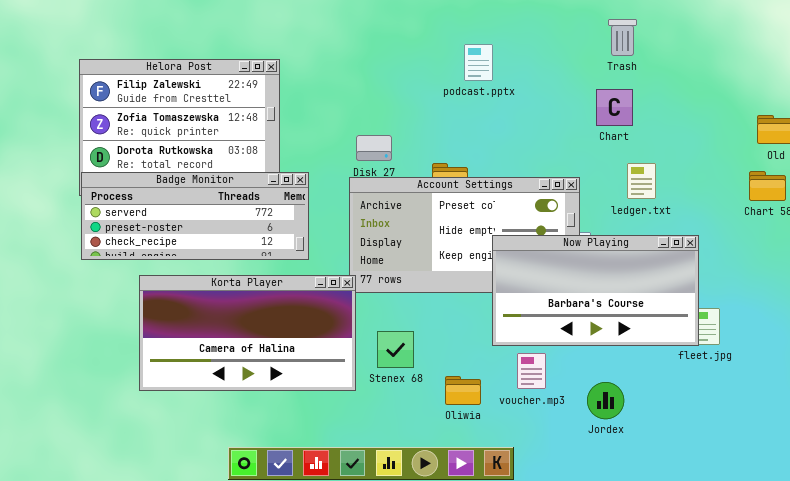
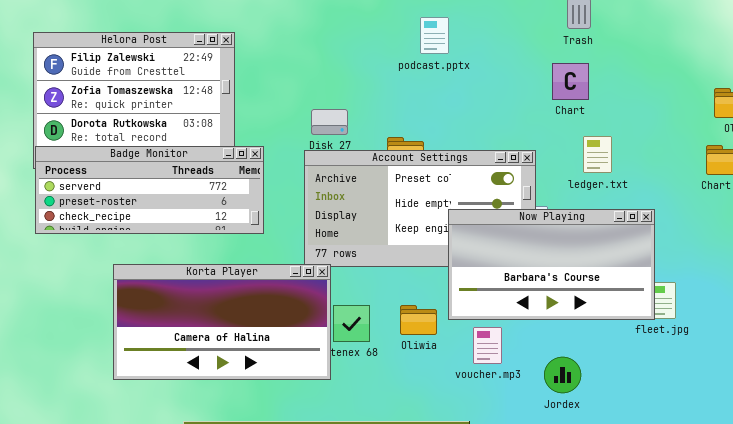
Korta Player: [139,275,356,391] -> [113,264,331,380], moved
Oliwia: [445,376,481,405] -> [400,305,437,335], moved

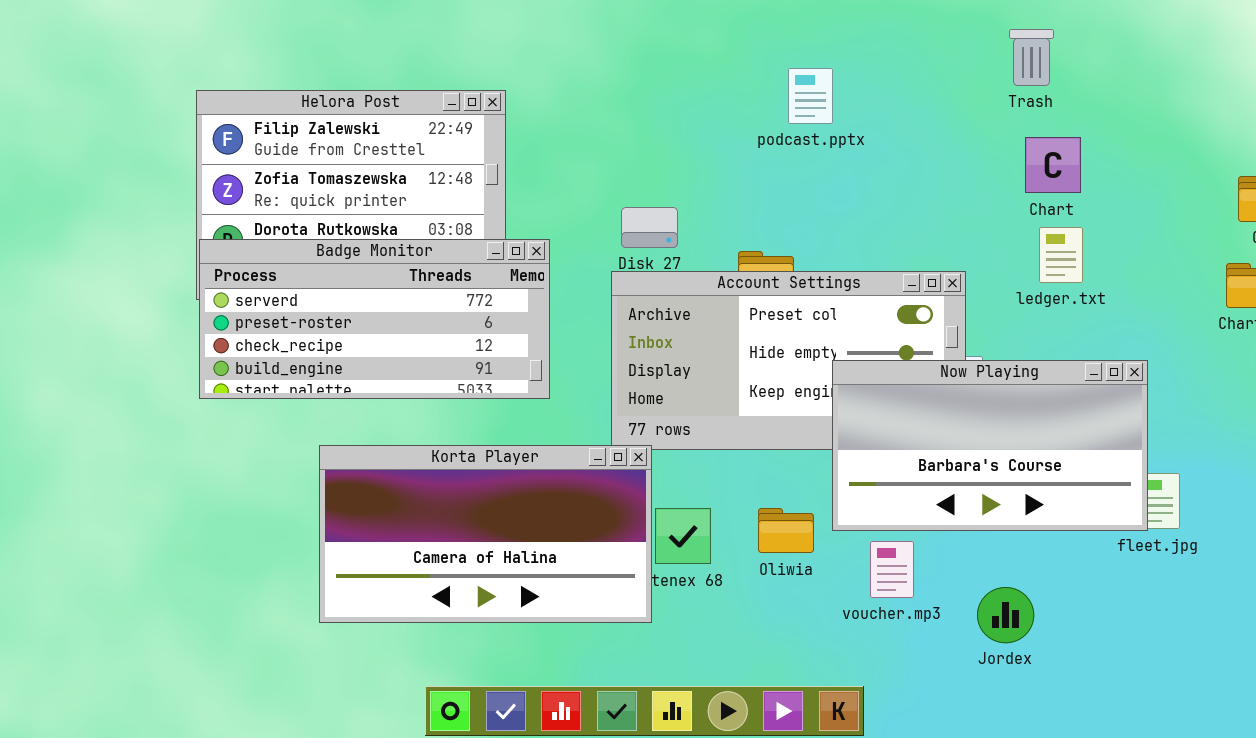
Chart: [552,63,589,100] -> [1025,137,1081,193], moved
ledger.txt: [583,136,612,173] -> [1039,227,1083,283], moved
Badge Monitor: [35,146,264,234] -> [199,239,550,399], resized

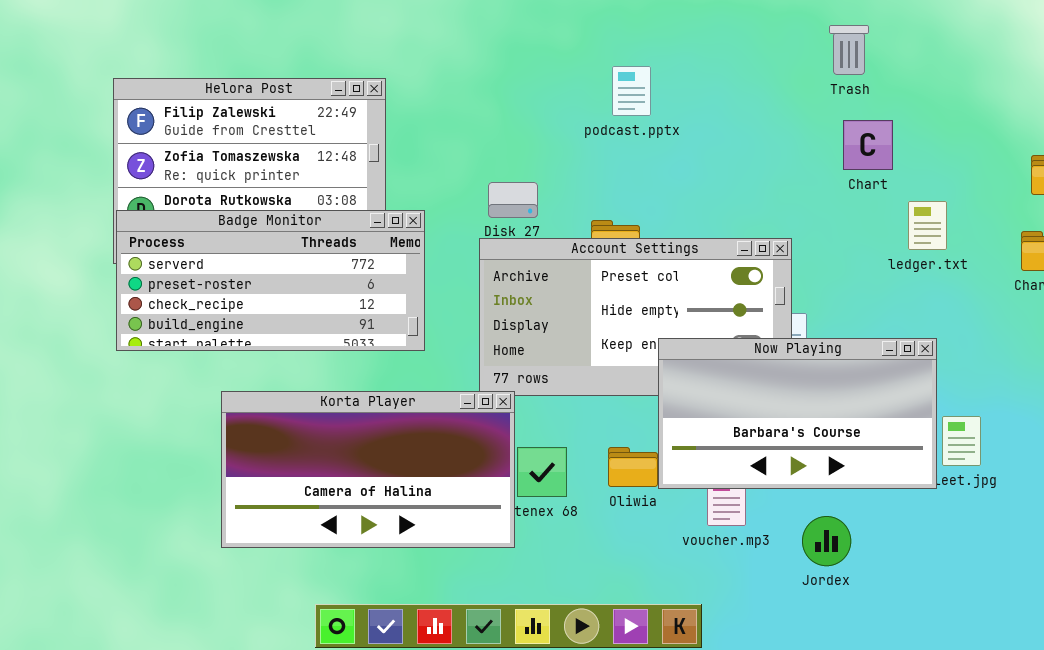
podcast.pptx: [788,68,833,124] -> [612,66,651,116], moved
ledger.txt: [1039,227,1083,283] -> [908,201,947,250], moved
Now Playing: [832,360,1148,531] -> [658,338,937,489], moved

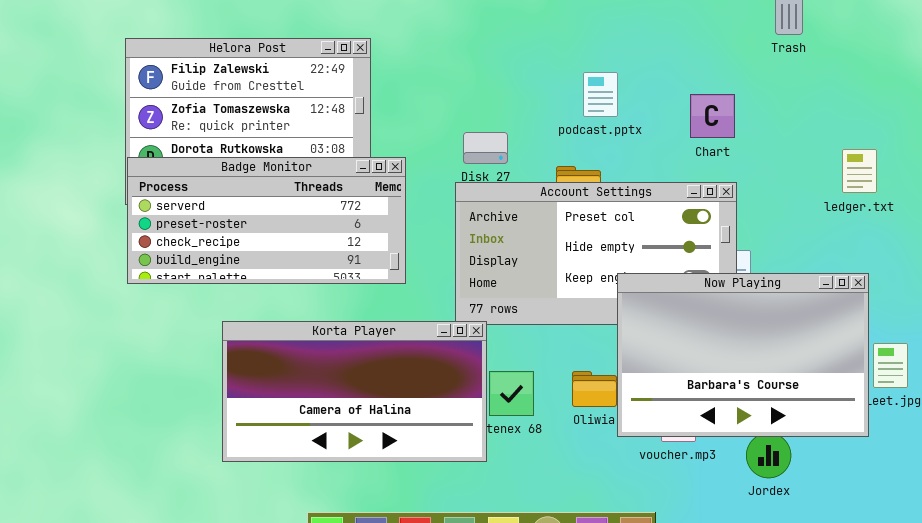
podcast.pptx: [612,66,651,116] -> [583,72,618,117], moved
Chart: [843,120,893,170] -> [690,94,735,138], moved
Now Playing: [658,338,937,489] -> [617,273,869,437], resized

